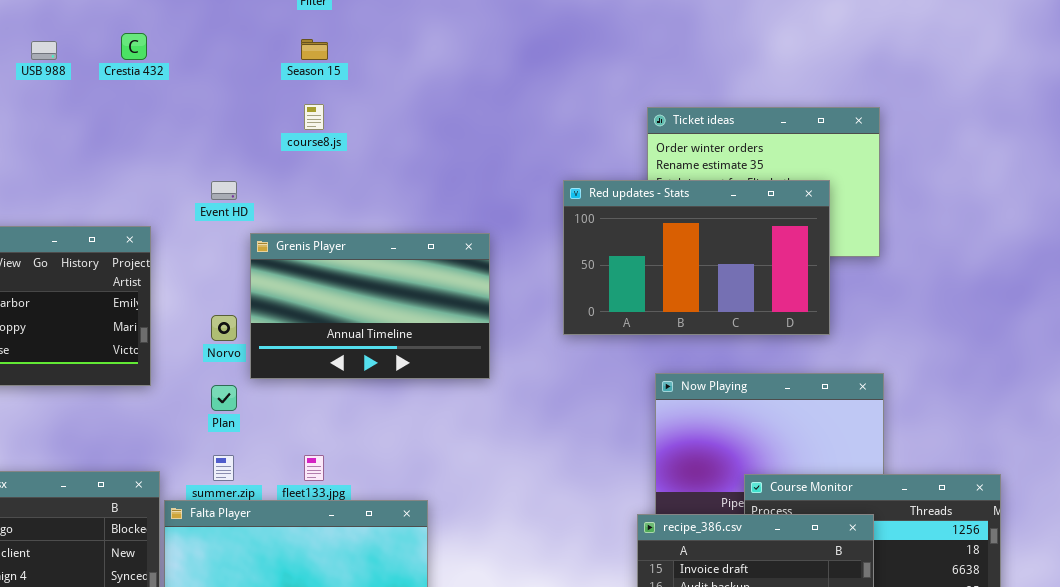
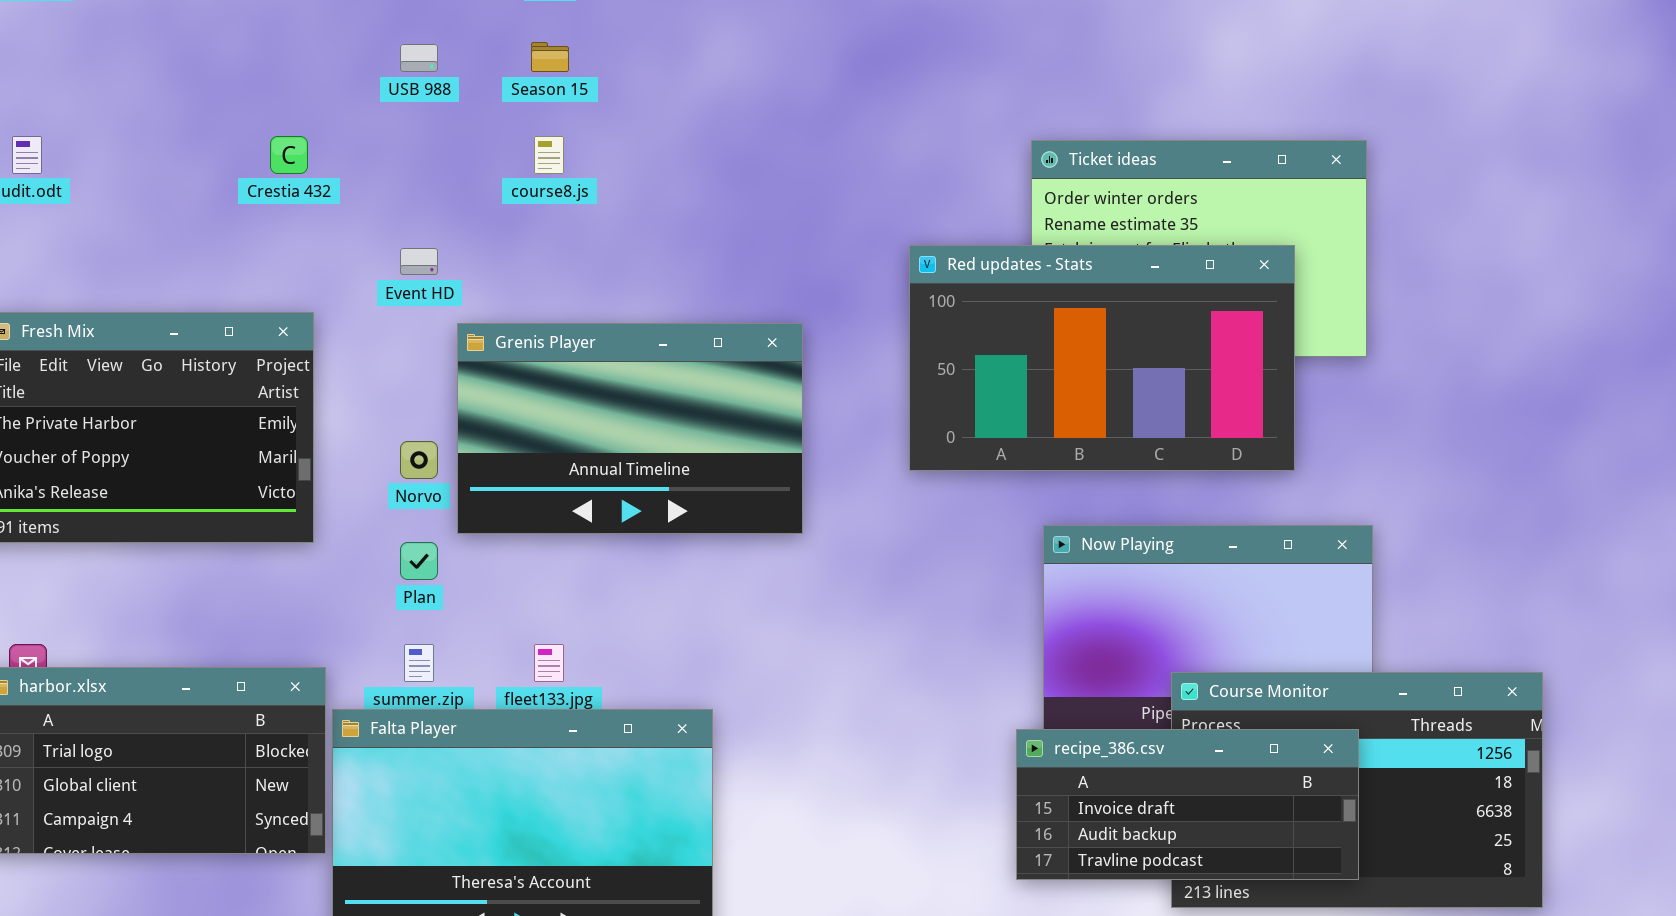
Crestia 432: [121,33,147,60] -> [270,136,308,174], moved
USB 988: [31,41,57,60] -> [400,44,438,72], moved

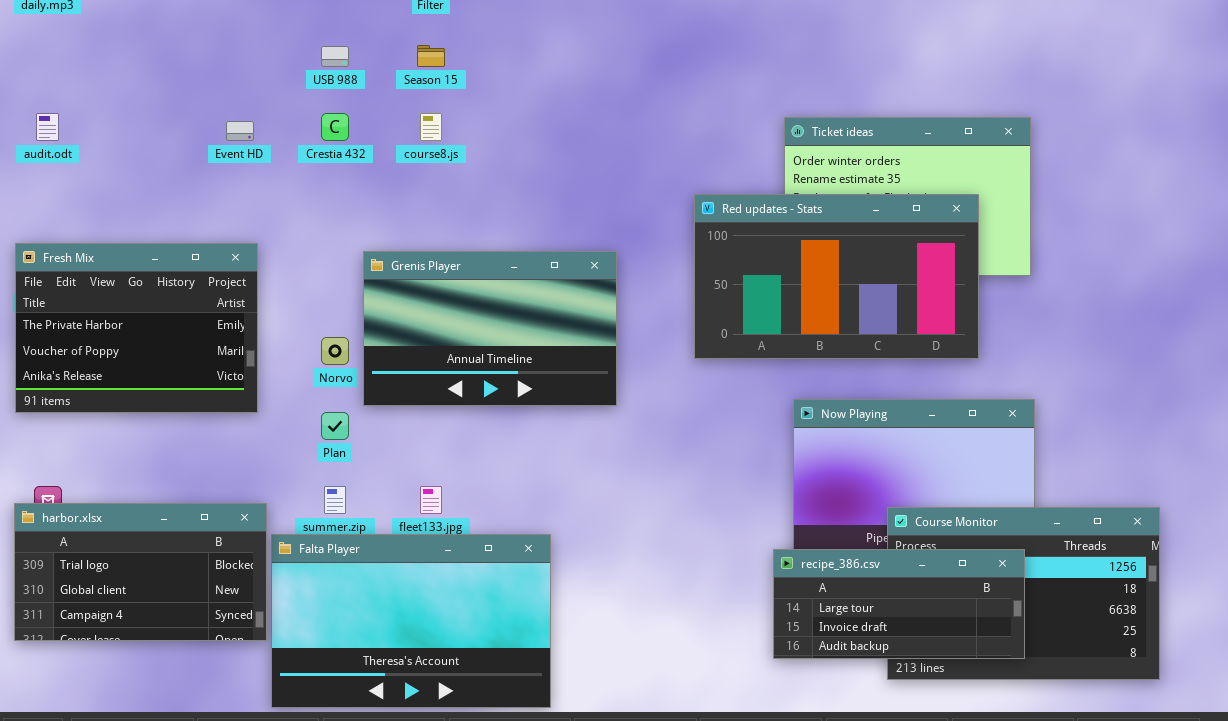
Crestia 432: [270,136,308,174] -> [321,113,349,141], moved
Event HD: [400,248,438,275] -> [226,121,254,141], moved
recipe_386.csv: [1016,729,1359,880] -> [773,549,1025,659], scrolled up 1 row

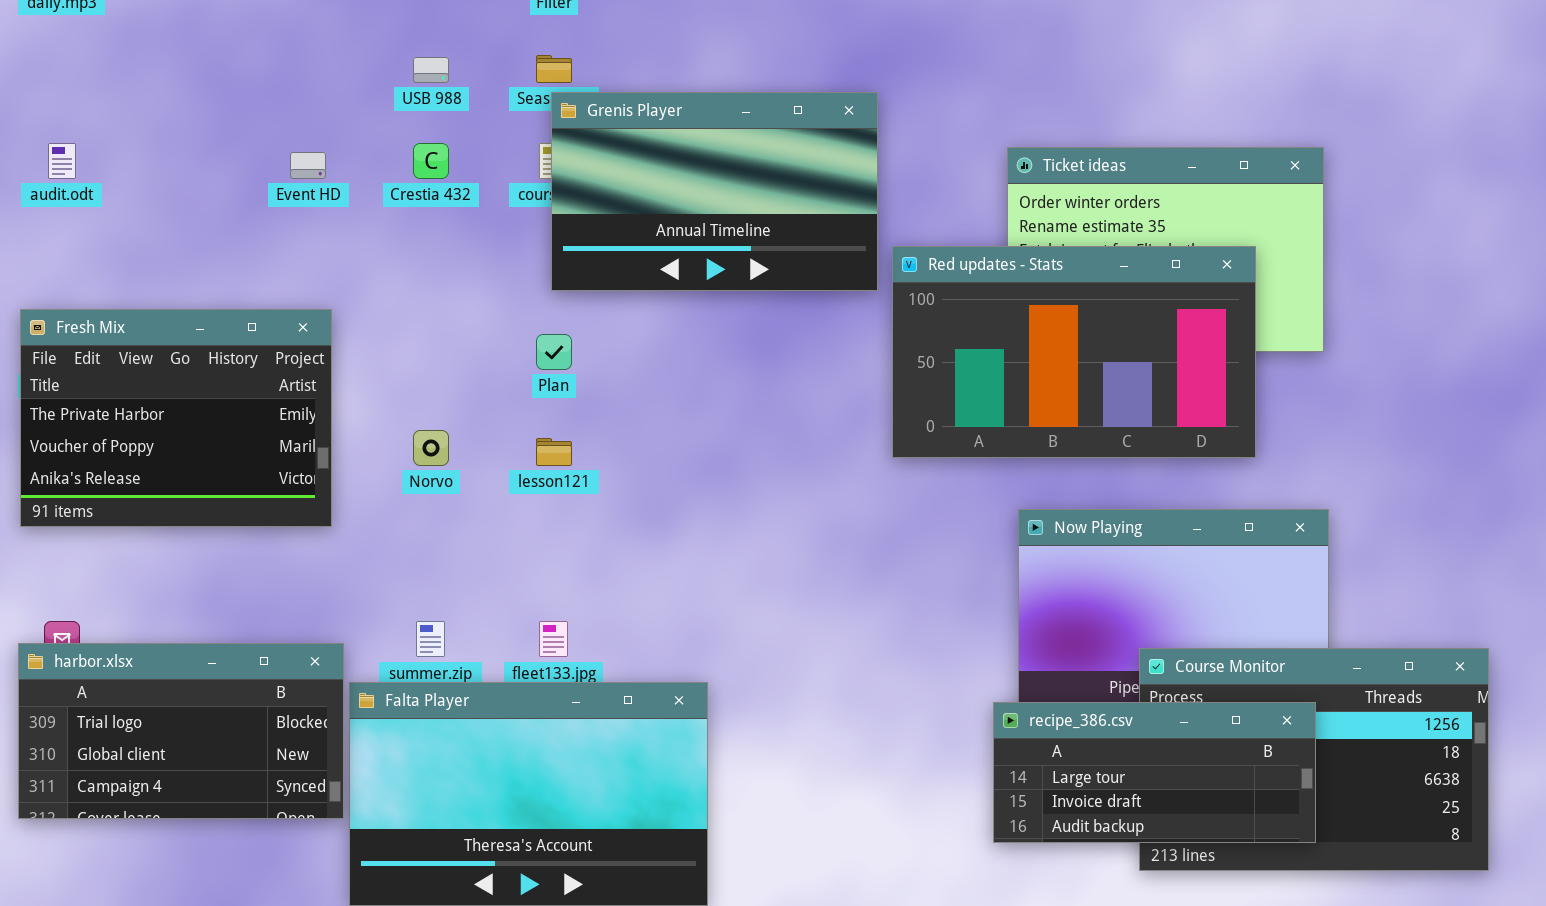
Grenis Player: [363,251,617,406] -> [551,92,878,291], moved
Plan: [321,412,349,440] -> [536,334,572,370], moved

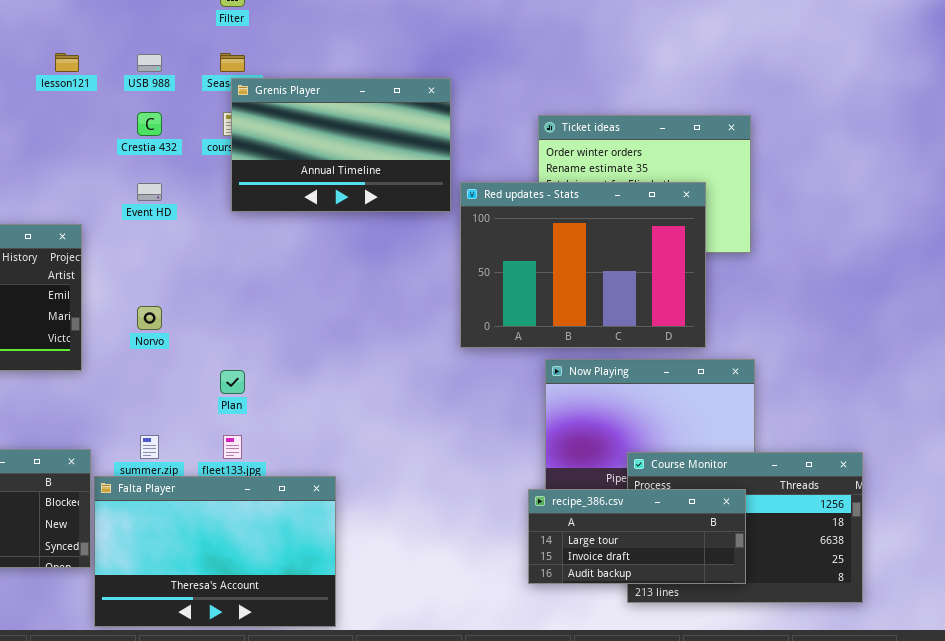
Event HD: [290,152,326,179] -> [137,183,162,201], moved
Red updates - Stats: [892,246,1256,458] -> [460,182,706,348], resized
Plan: [536,334,572,370] -> [220,370,245,394], moved
lesson121: [536,438,572,466] -> [55,53,79,72], moved

